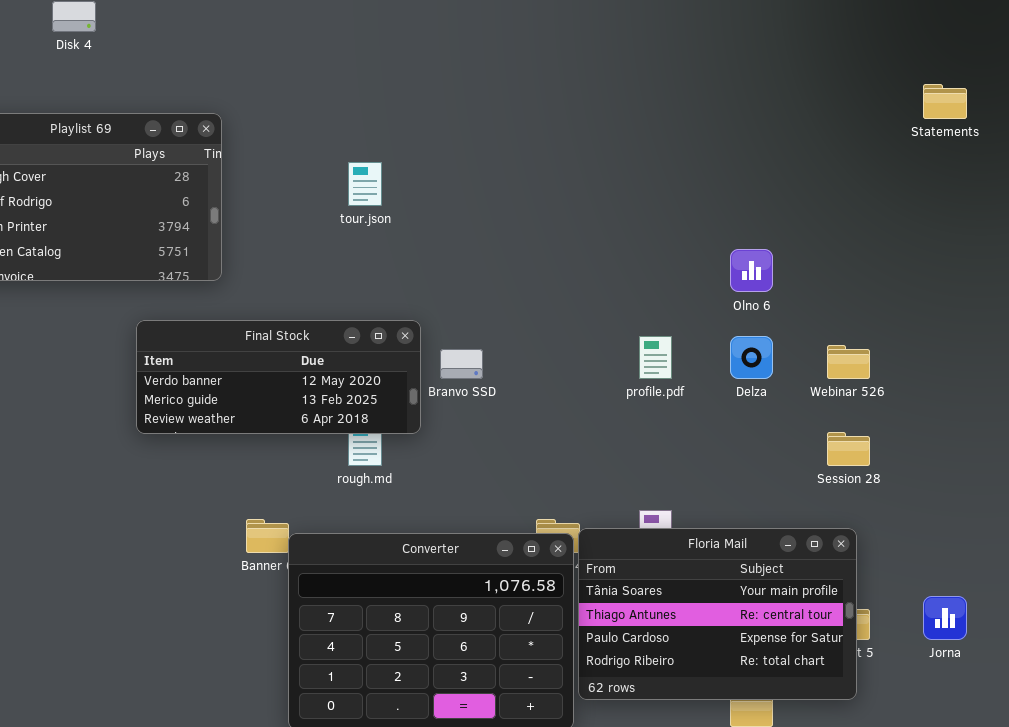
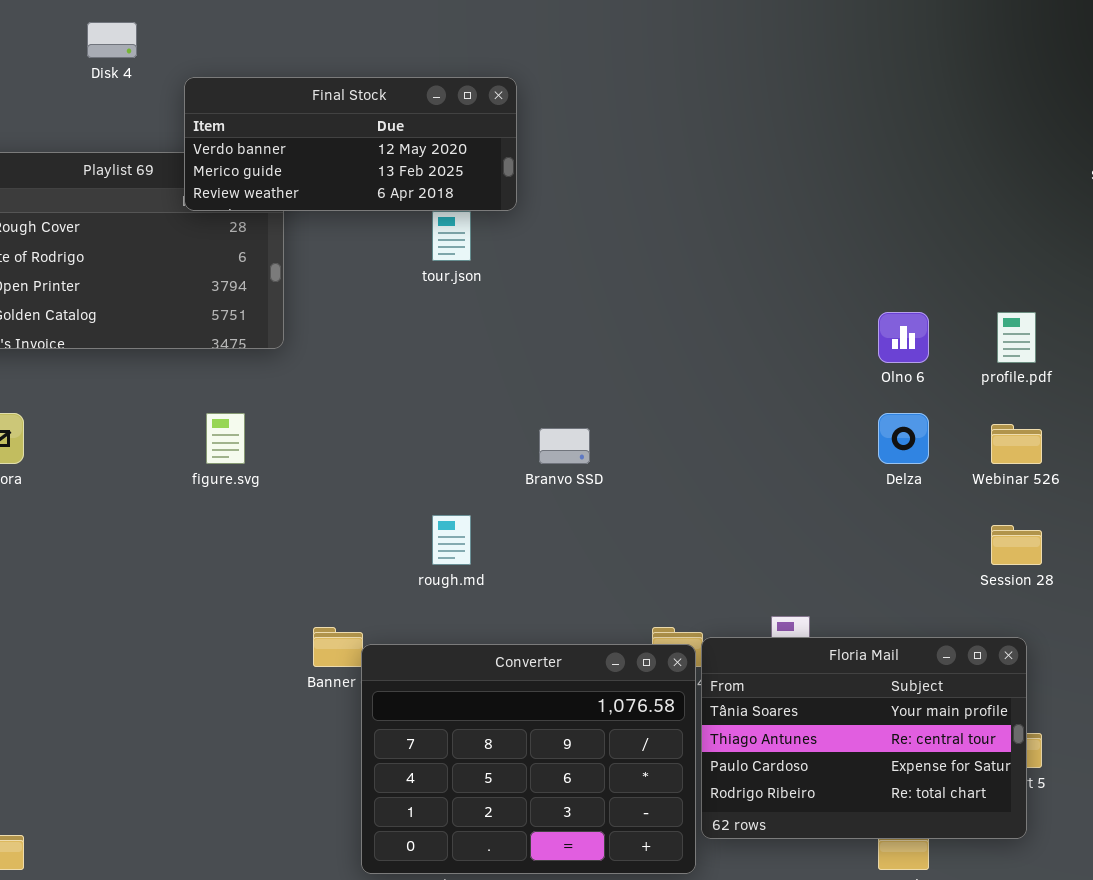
Final Stock: [136,320,421,434] -> [184,77,517,211], moved
profile.pdf: [639,336,672,379] -> [997,312,1036,363], moved

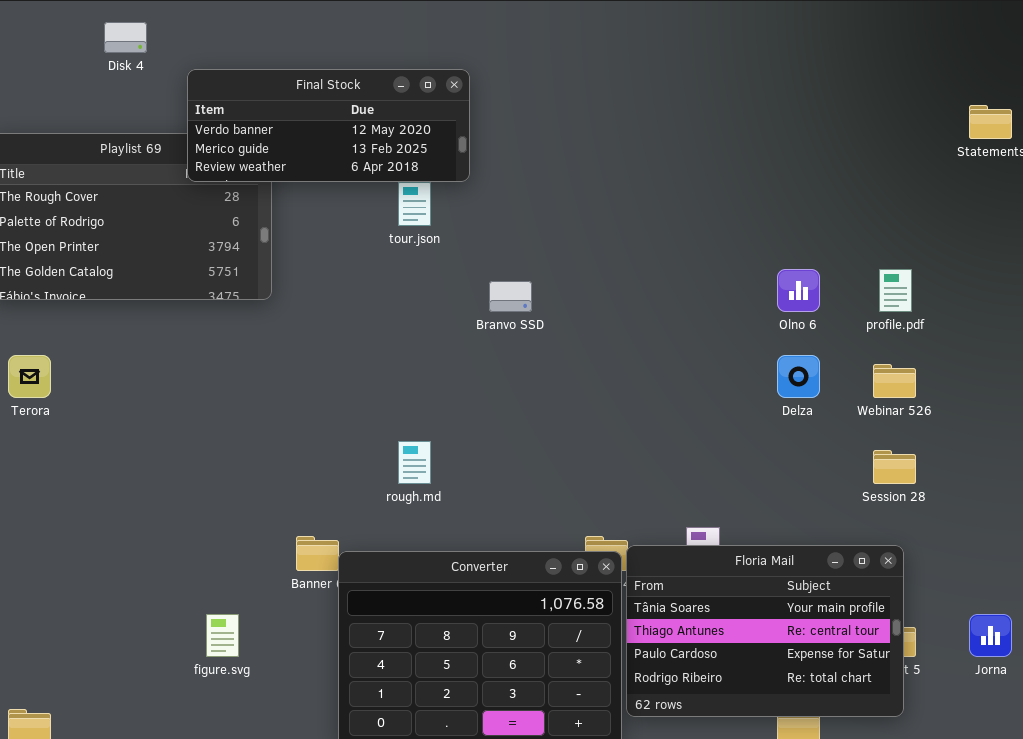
figure.svg: [206,413,245,464] -> [206,614,239,657], moved
Branvo SSD: [539,428,590,464] -> [489,281,532,312], moved

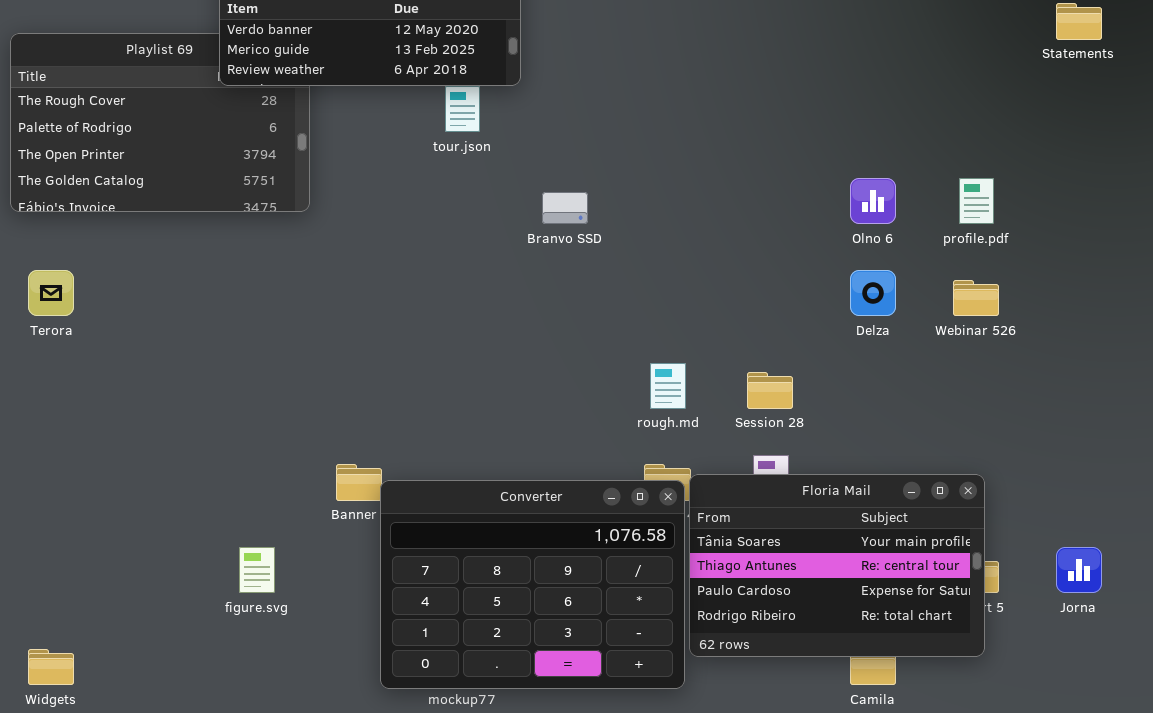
rough.md: [398,441,431,484] -> [650,363,686,409], moved
Session 28: [873,450,916,484] -> [747,372,793,409], moved

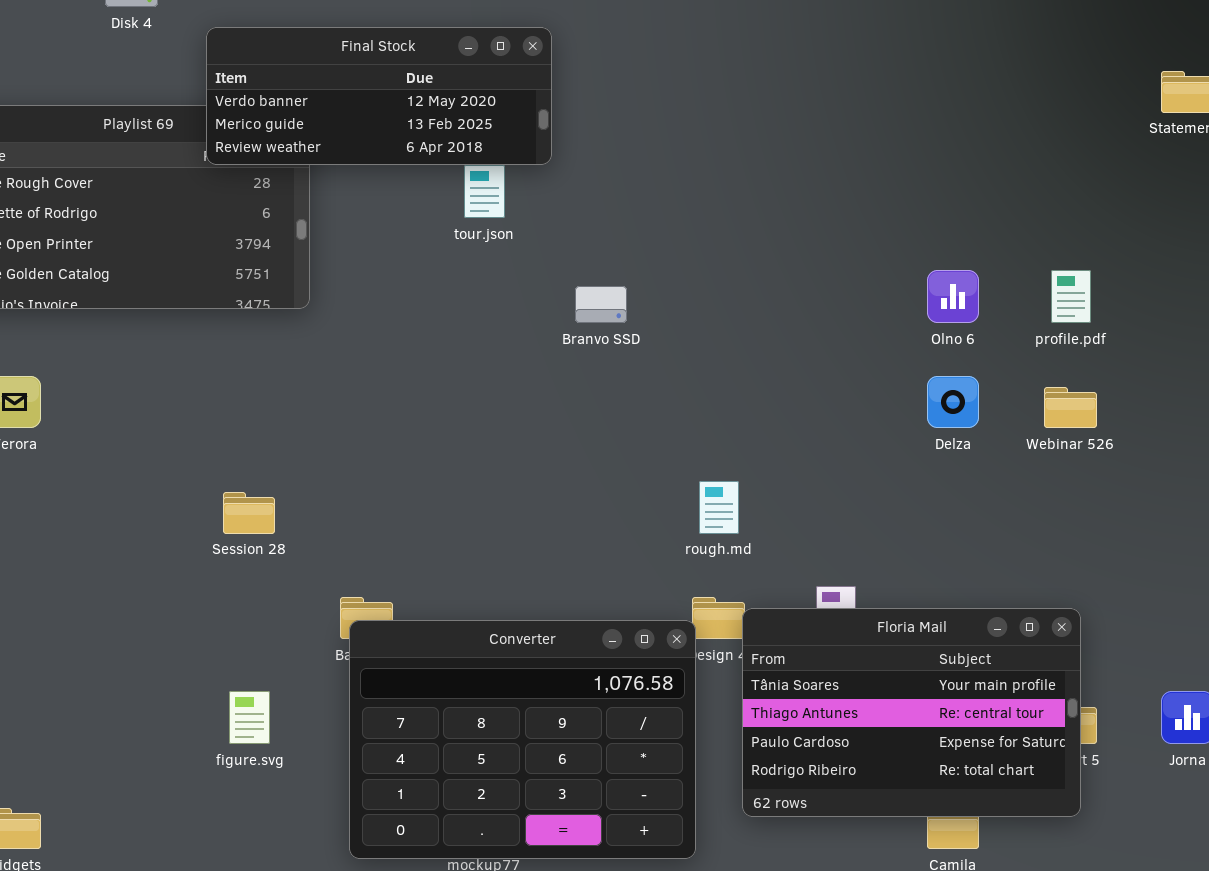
Session 28: [747,372,793,409] -> [223,492,275,534], moved
Converter: [380,480,685,689] -> [349,620,696,859], moved

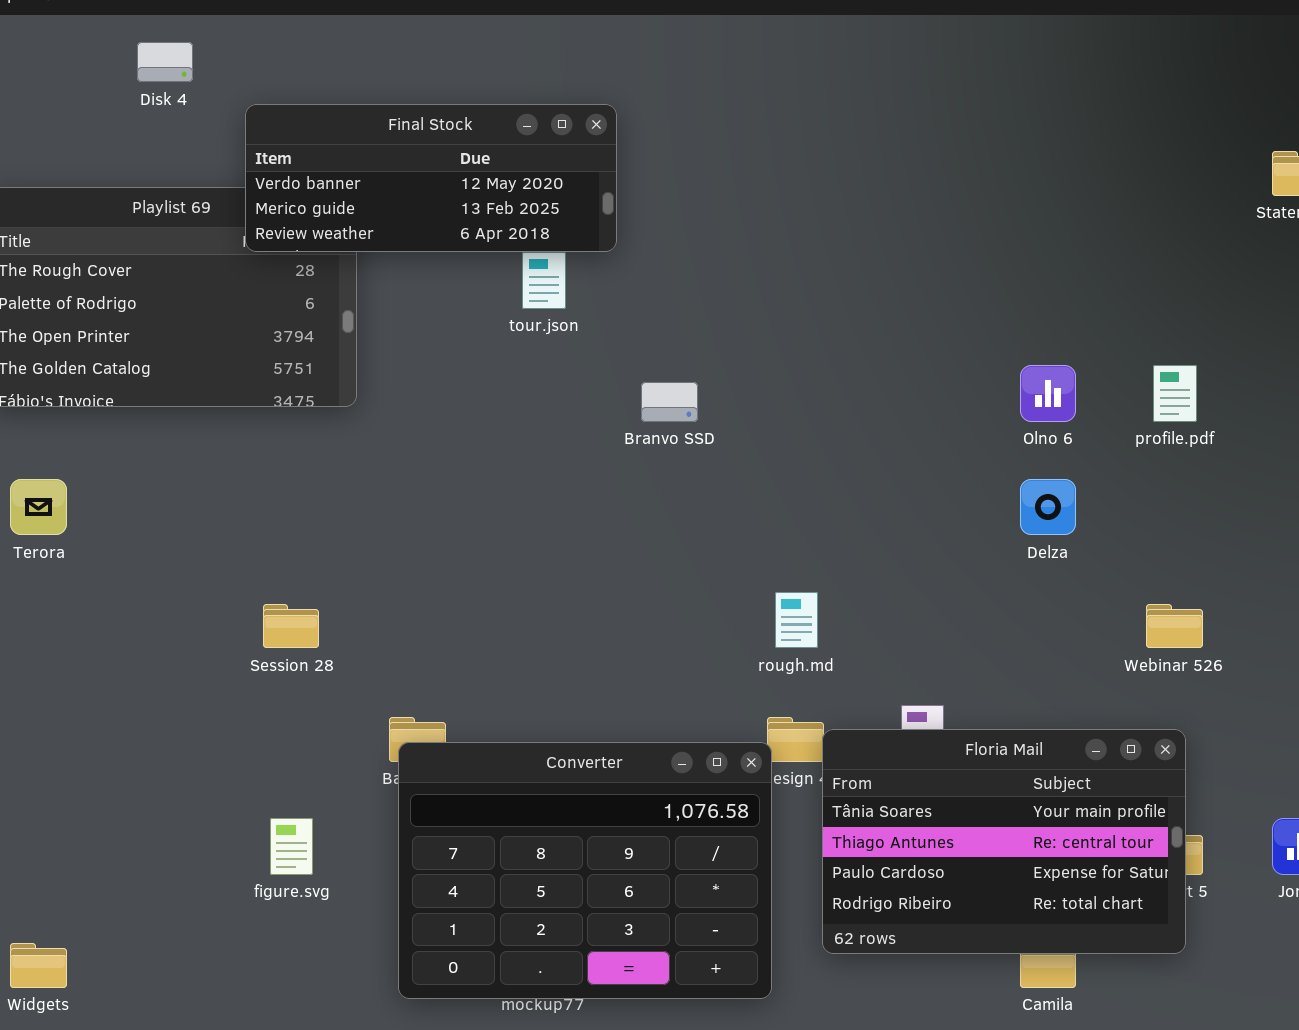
Webinar 526: [1044,387,1097,428] -> [1146,604,1203,648], moved

